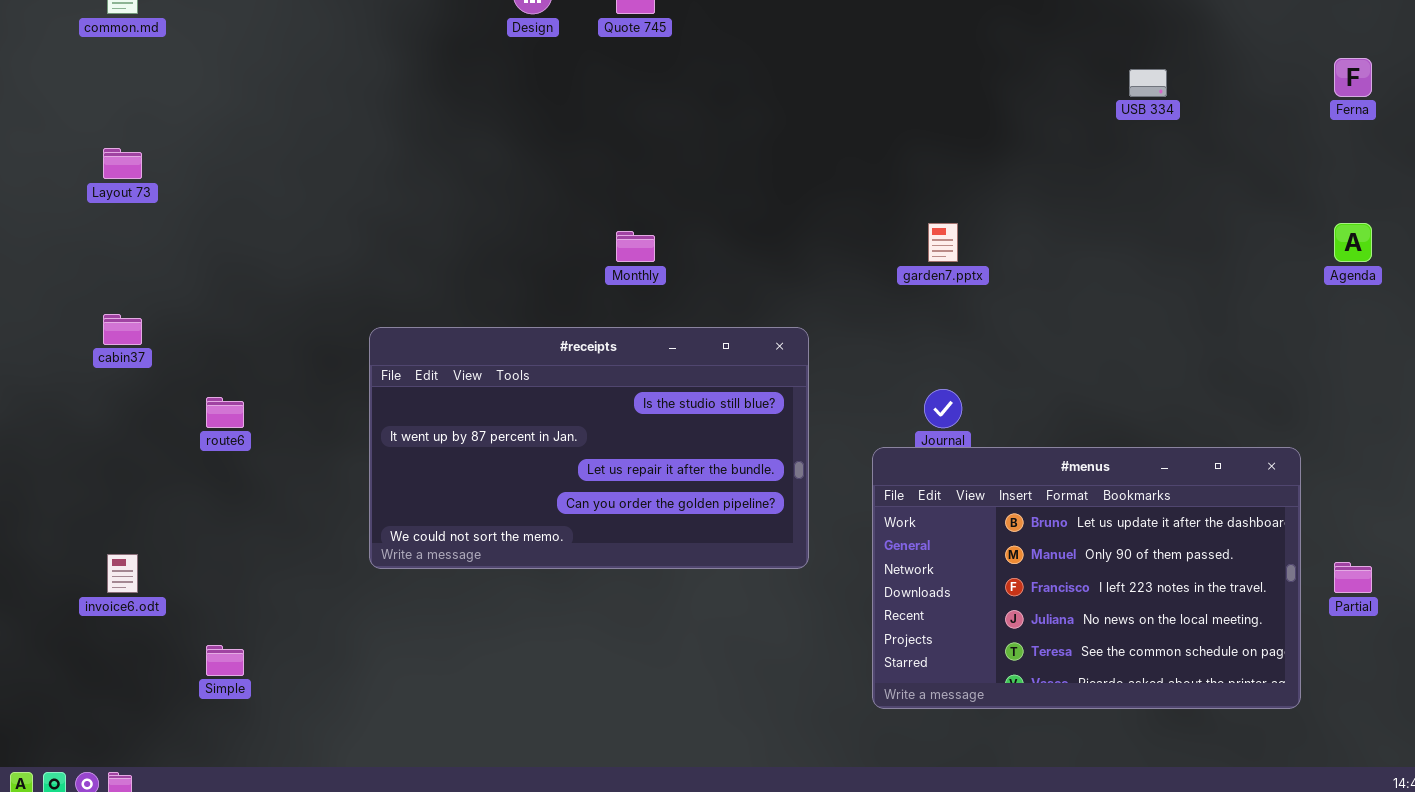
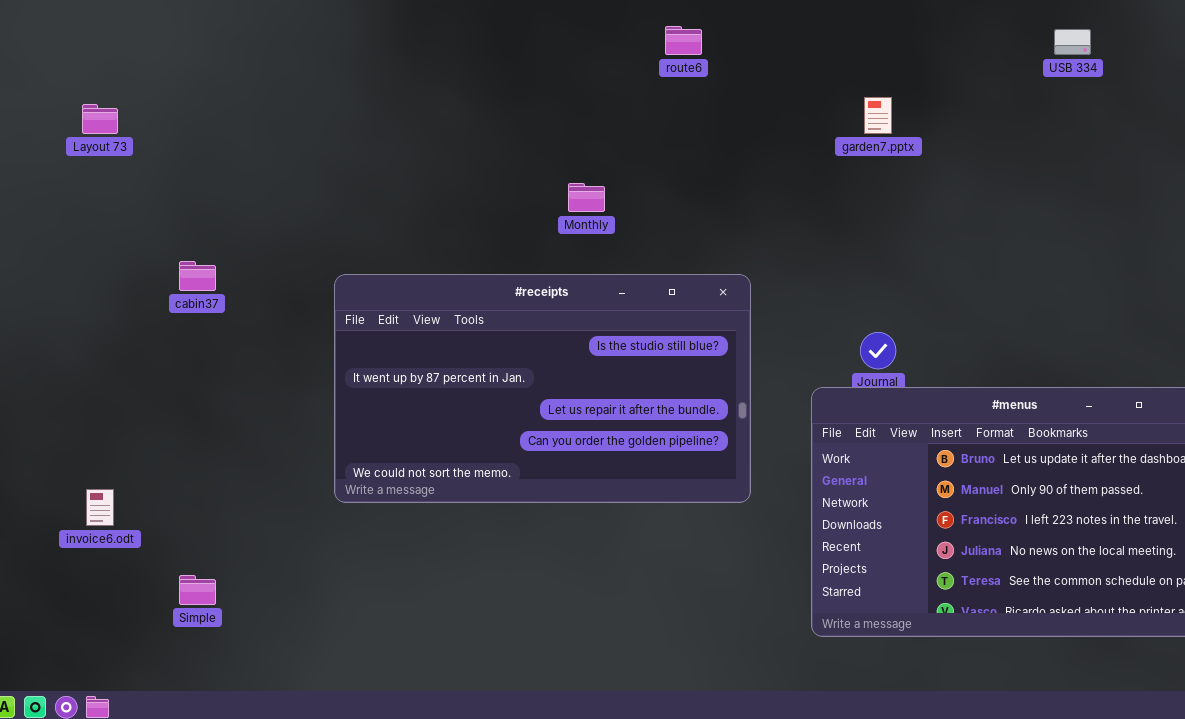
garden7.pptx: [928,223,958,262] -> [864,97,892,134], moved
cabin37: [103,314,142,345] -> [179,261,216,291], moved
route6: [206,397,244,428] -> [665,26,702,55], moved

